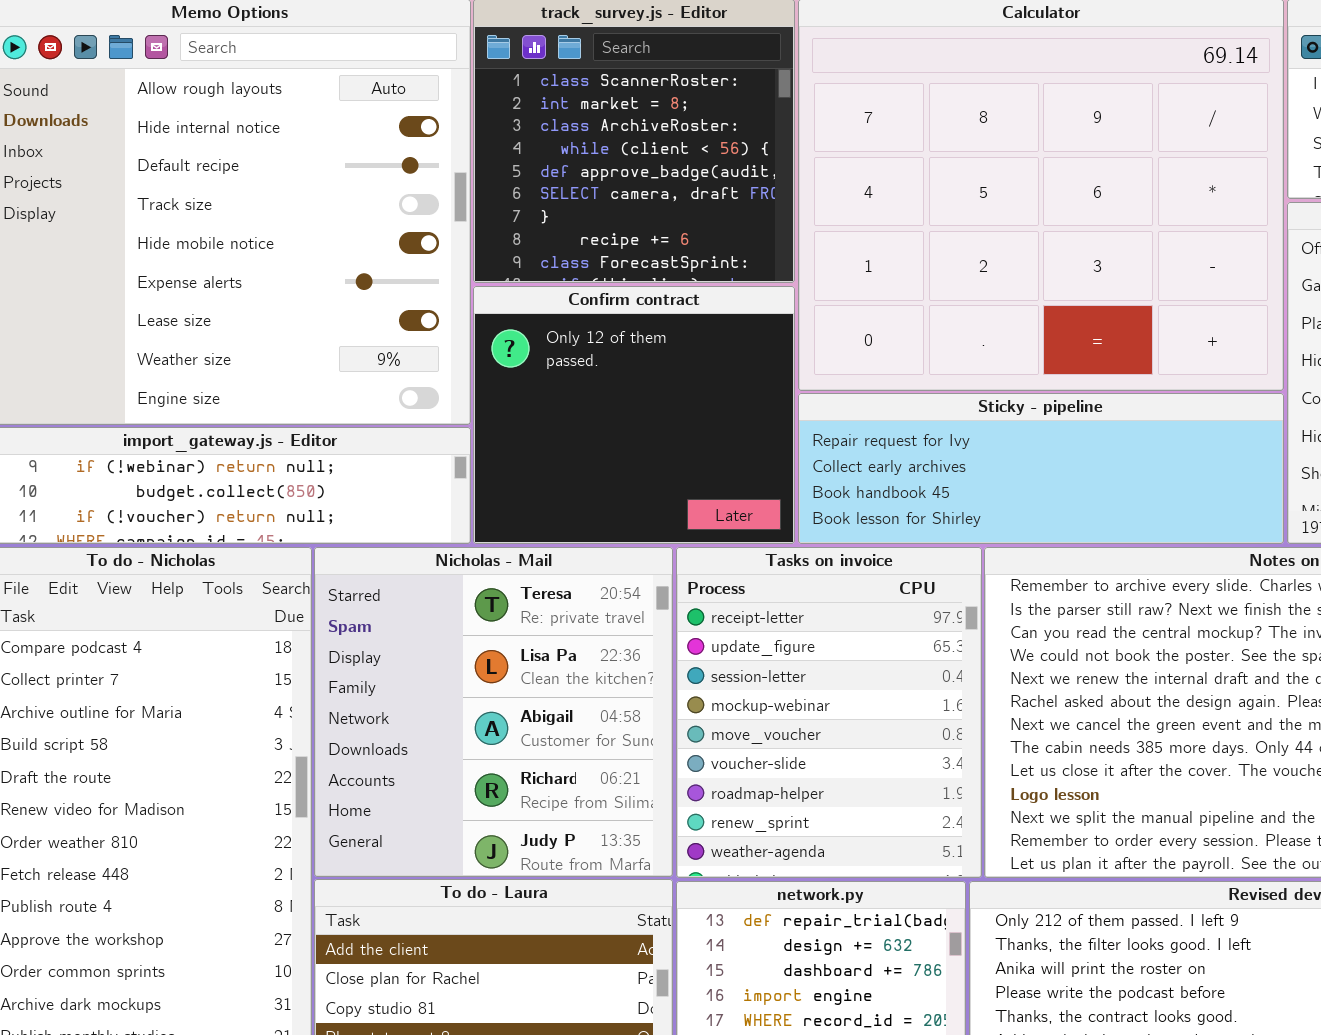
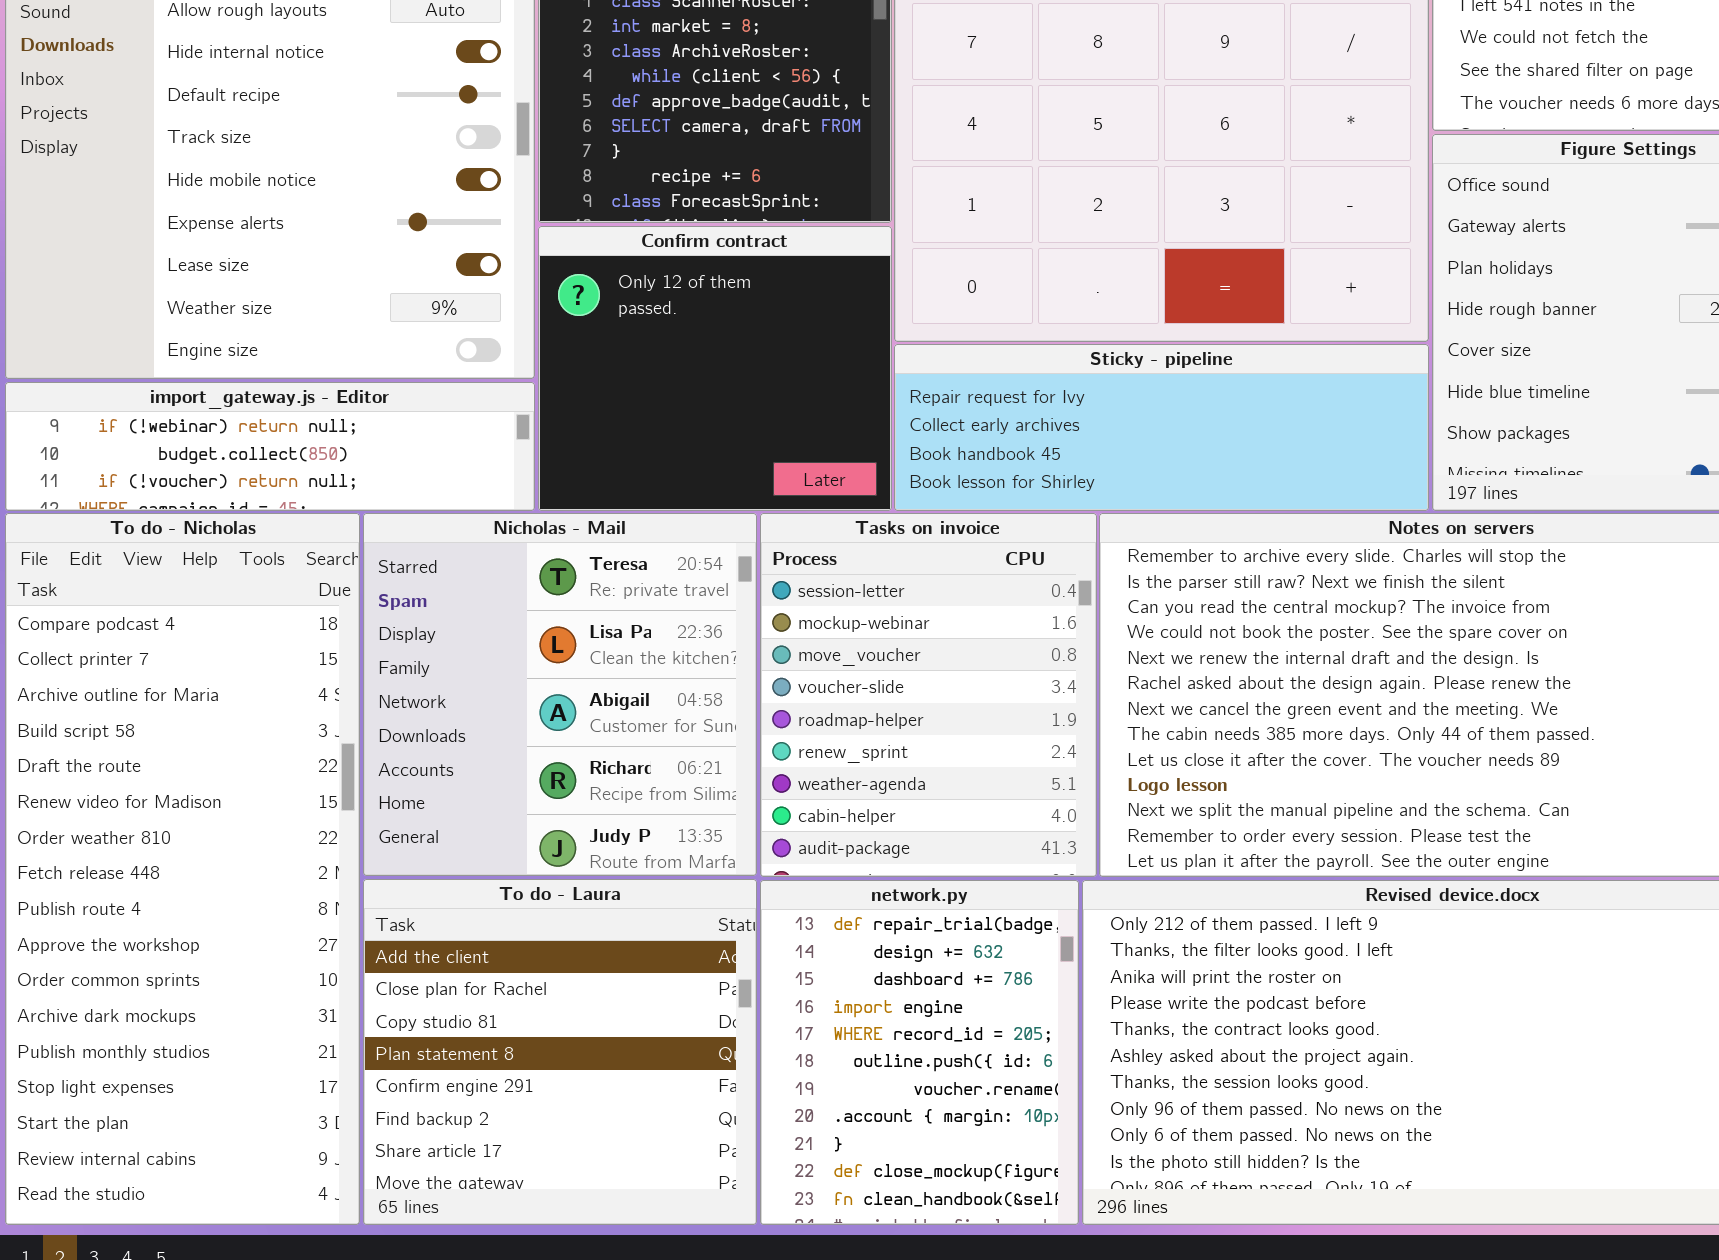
Tasks on invoice: [676,547,982,878] -> [760,513,1097,877], scrolled down 2 rows

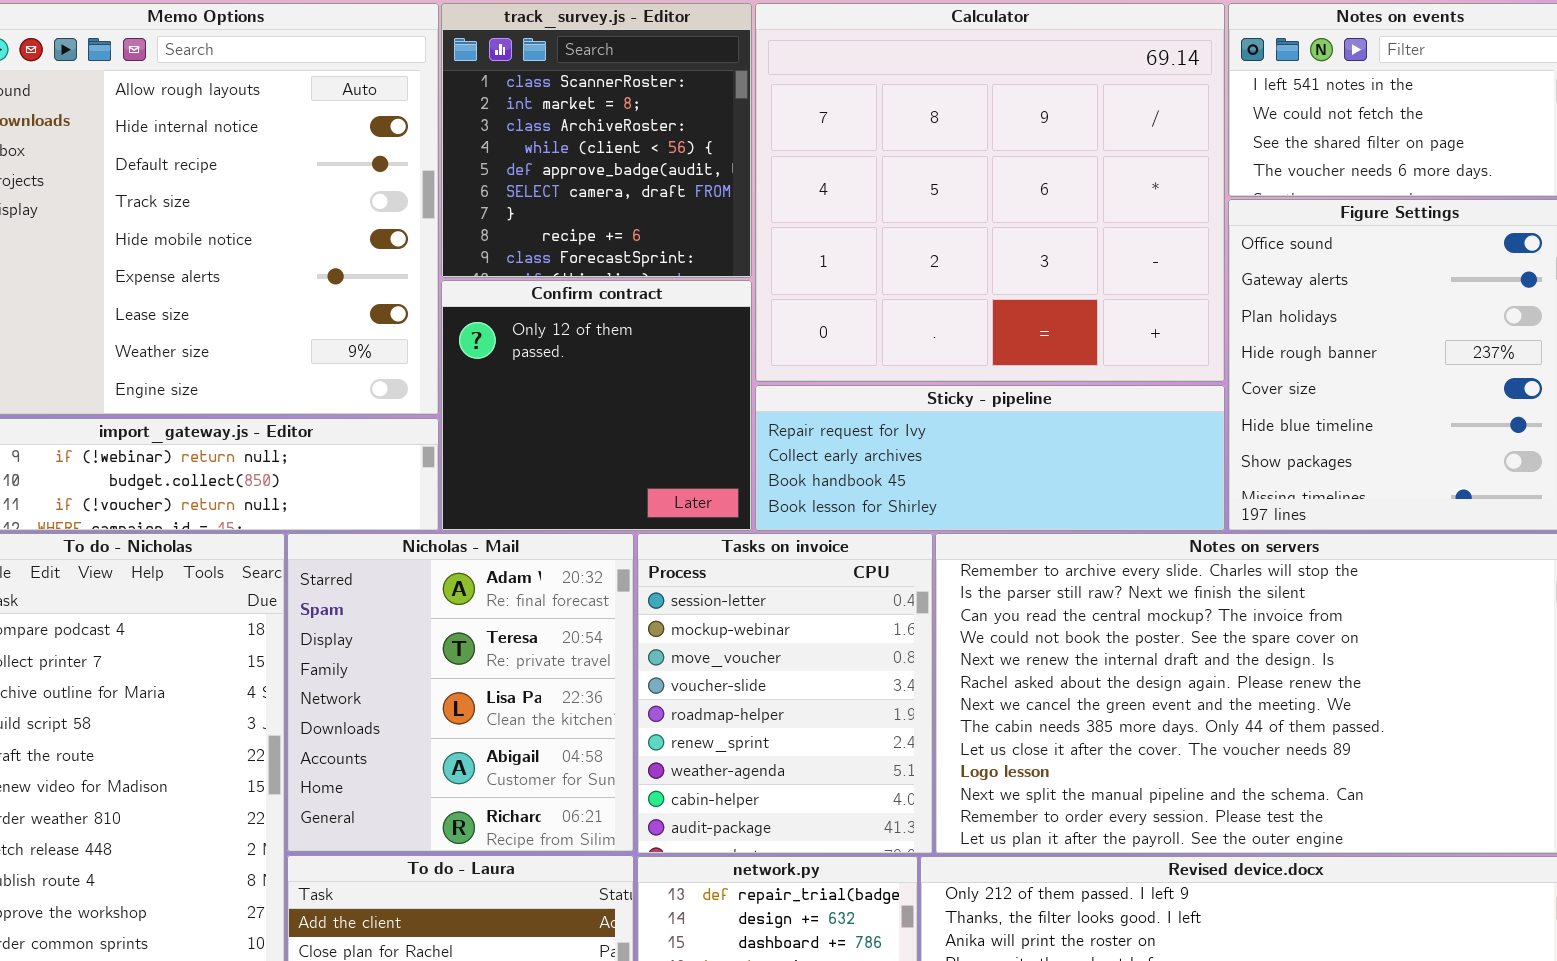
Nicholas - Mail: [363,513,757,876] -> [287,533,634,852], scrolled up 1 row

